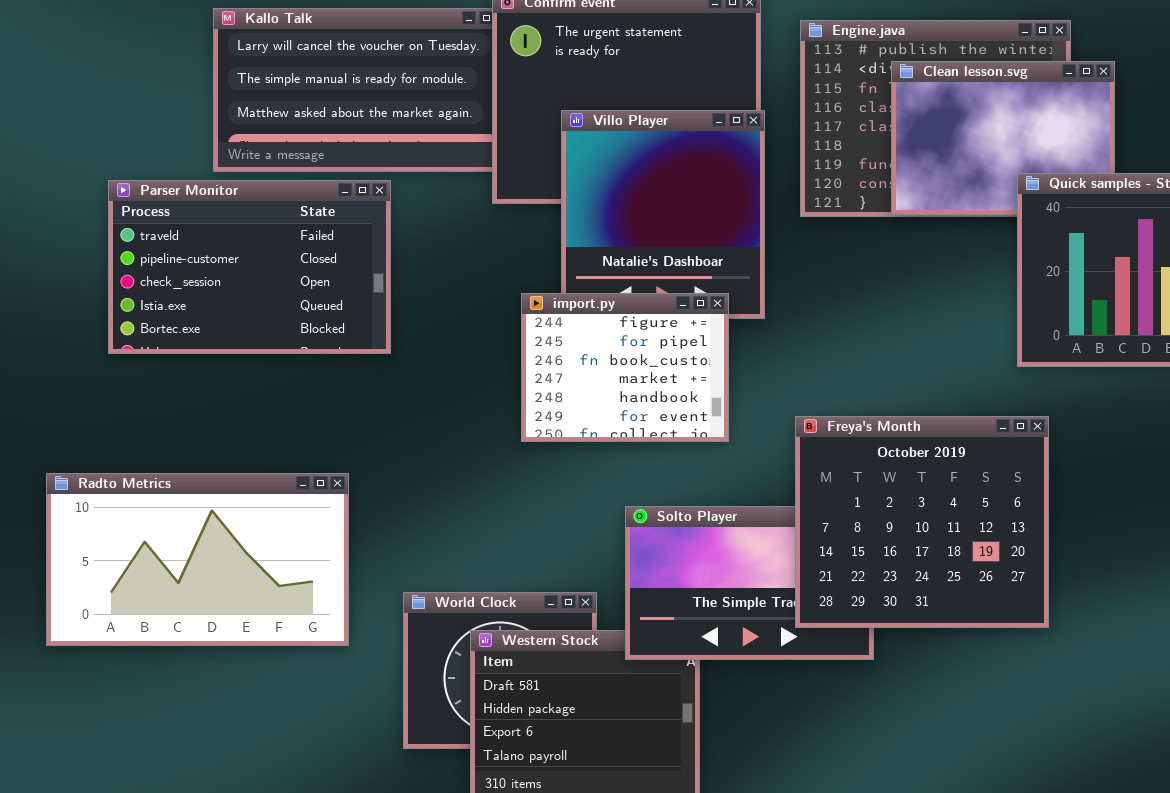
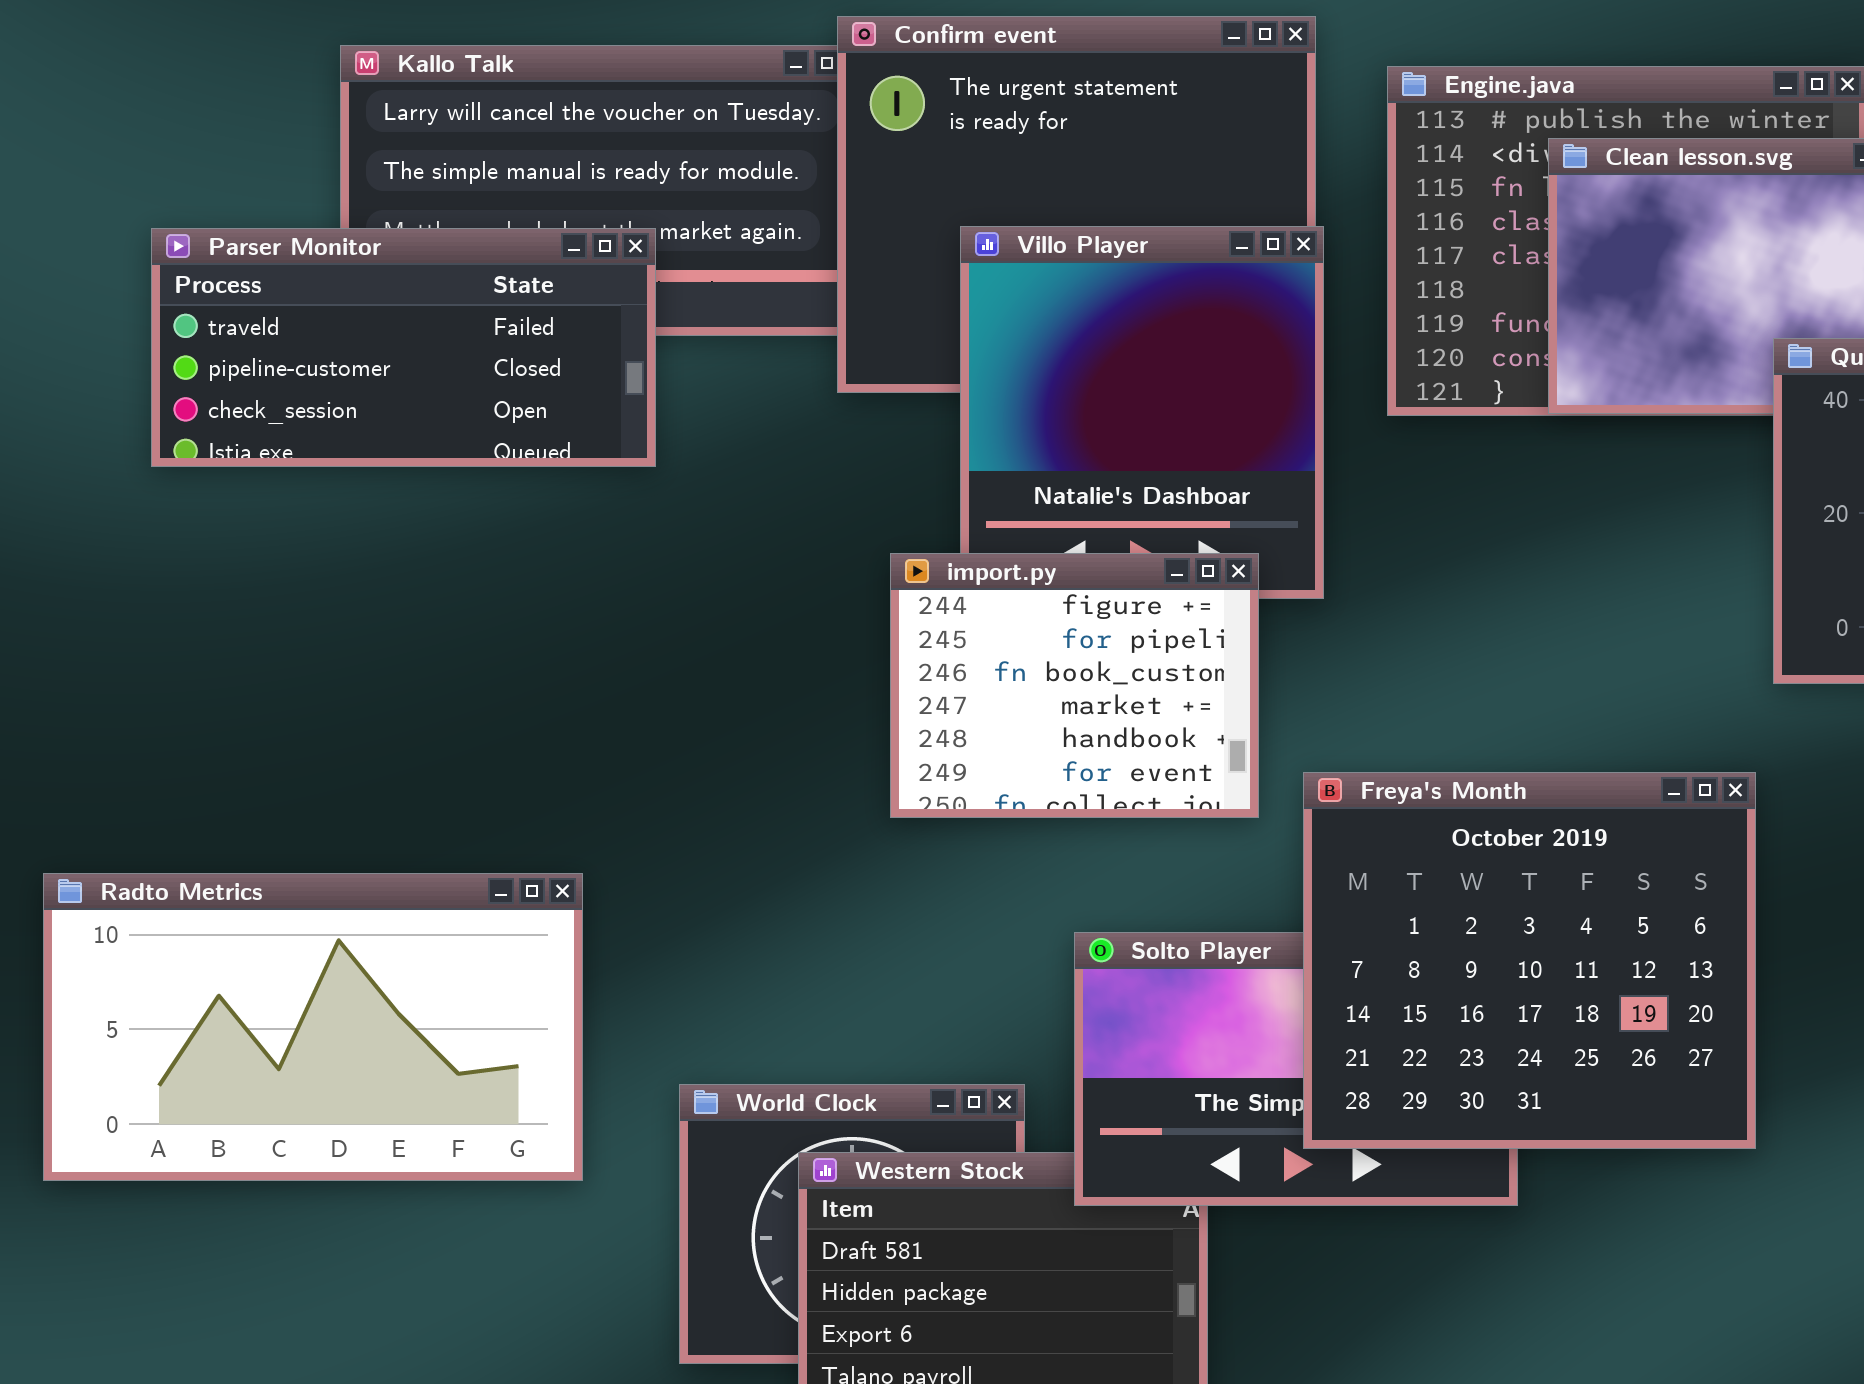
Parser Monitor: [108,180,391,354] -> [151,228,656,467], moved, resized
Freya's Month: [795,416,1049,628] -> [1303,772,1756,1149], moved

